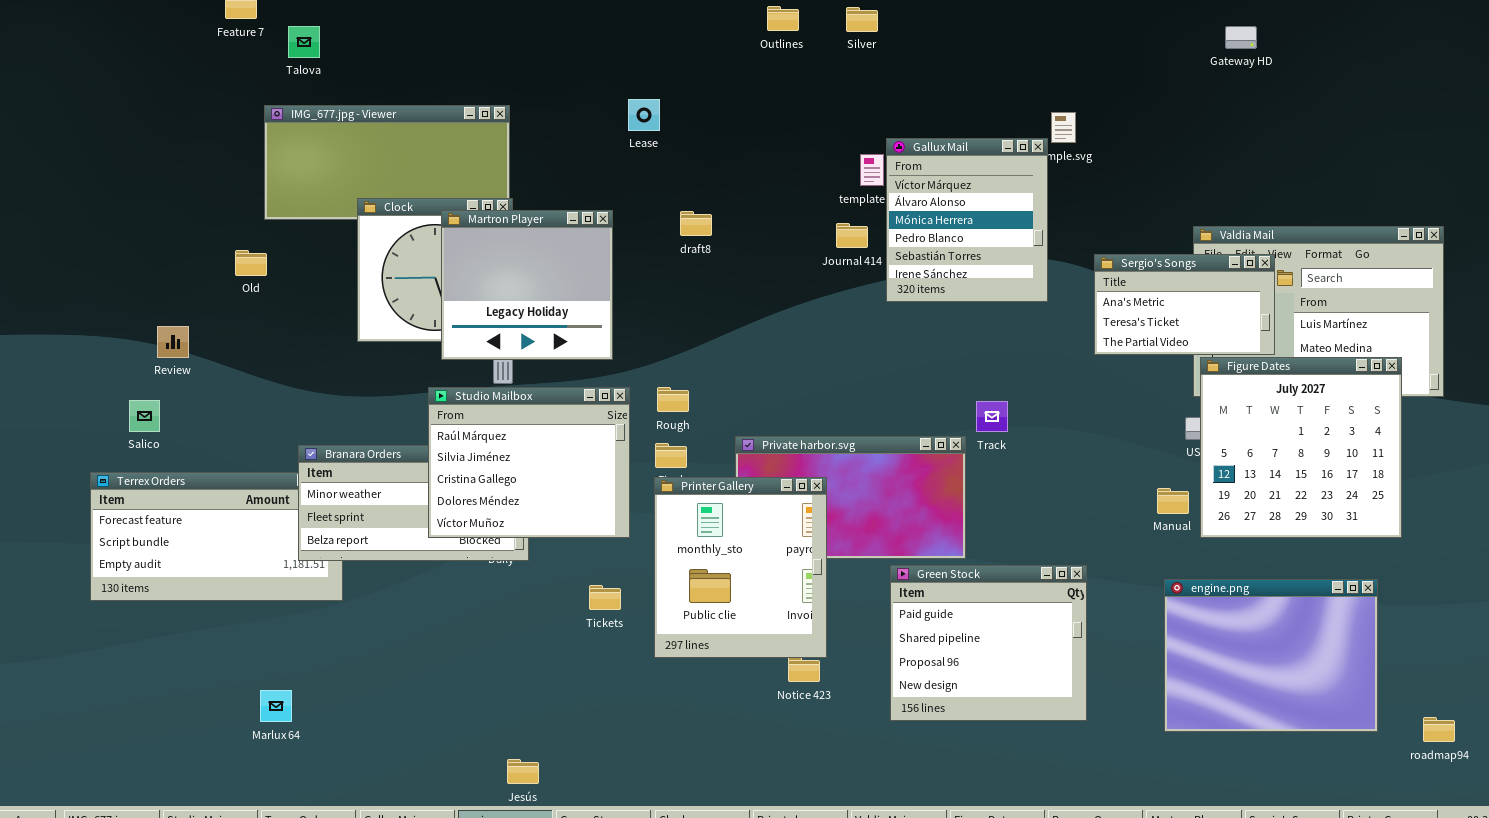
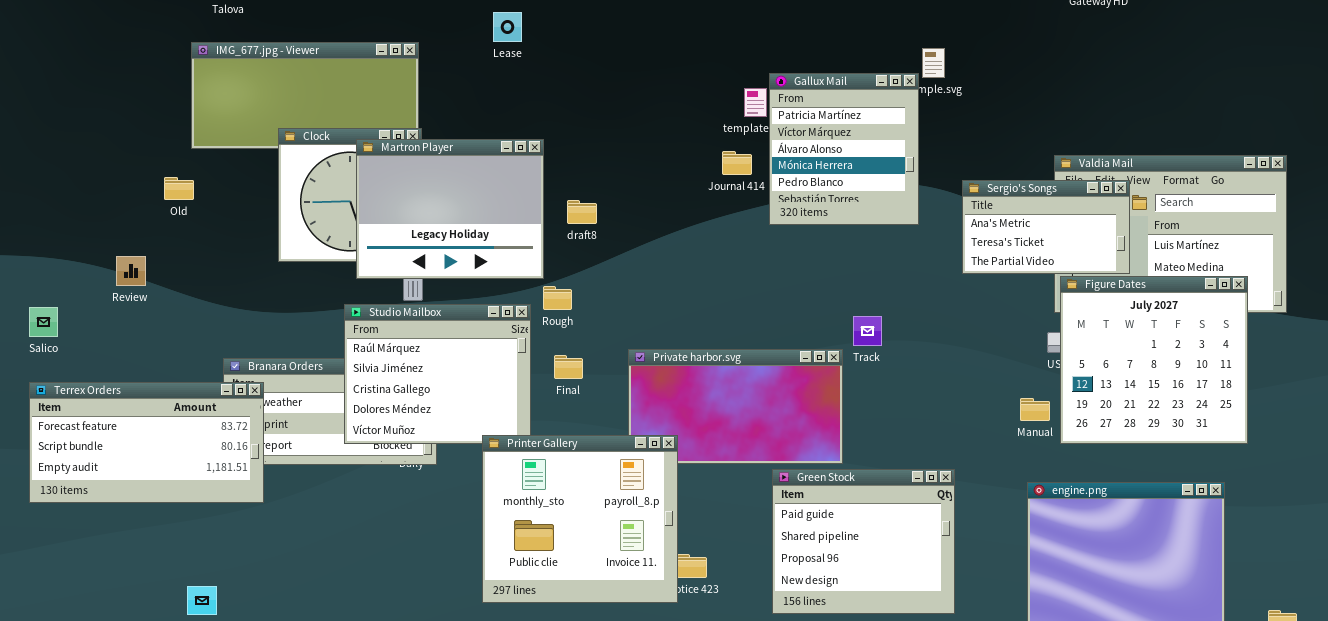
Lease: [628,99,660,131] -> [493,12,522,42], moved
Gallux Mail: [886,138,1048,302] -> [769,73,919,225], scrolled up 1 row
Martron Player: [441,210,613,360] -> [356,139,544,279], resized
draft8: [680,211,712,236] -> [567,200,597,224], moved
Review: [157,326,189,358] -> [116,256,146,286], moved
Rough: [657,387,689,412] -> [543,286,572,310], moved
Salico: [129,400,160,432] -> [29,307,58,337], moved
Terrex Orders: [90,472,343,601] -> [29,382,264,503], raised
Printer Gallery: [654,477,827,658] -> [482,435,678,603], moved, resized

